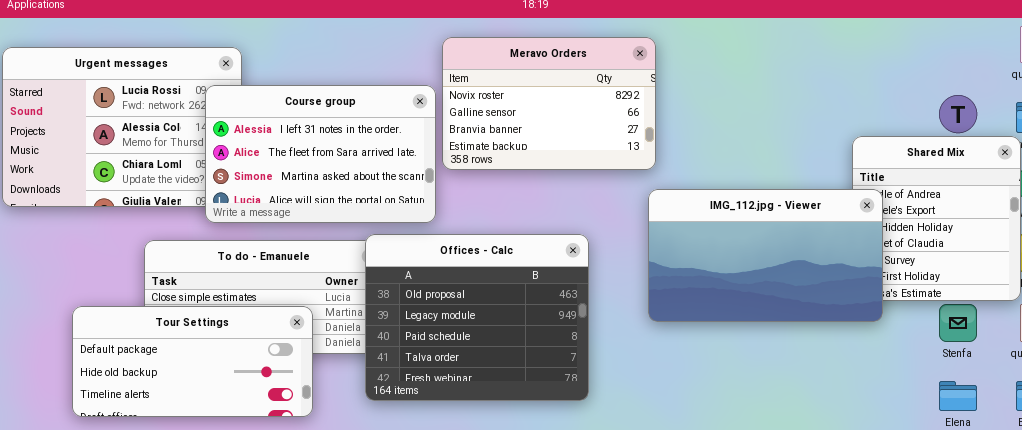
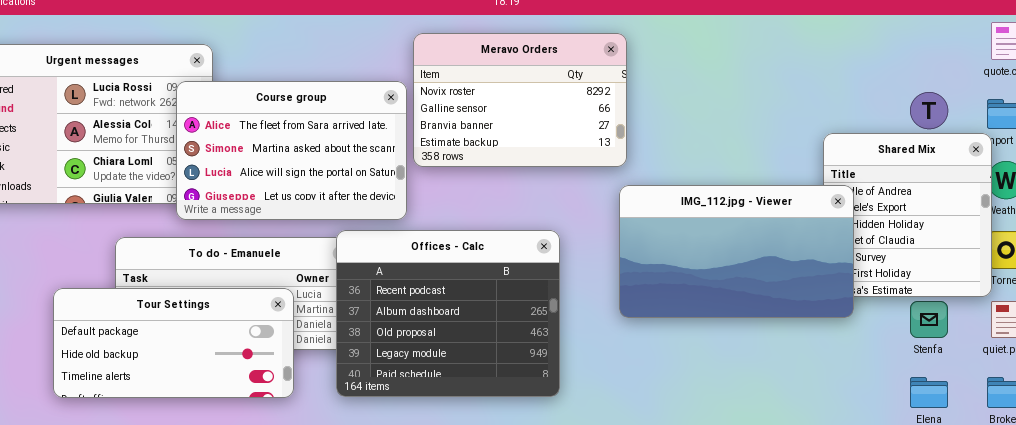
Course group: [205,85,436,223] -> [176,81,407,220], scrolled down 1 row
Offices - Calc: [365,234,589,401] -> [336,230,560,397], scrolled up 2 rows
Tour Settings: [72,306,313,417] -> [53,288,294,398], moved

